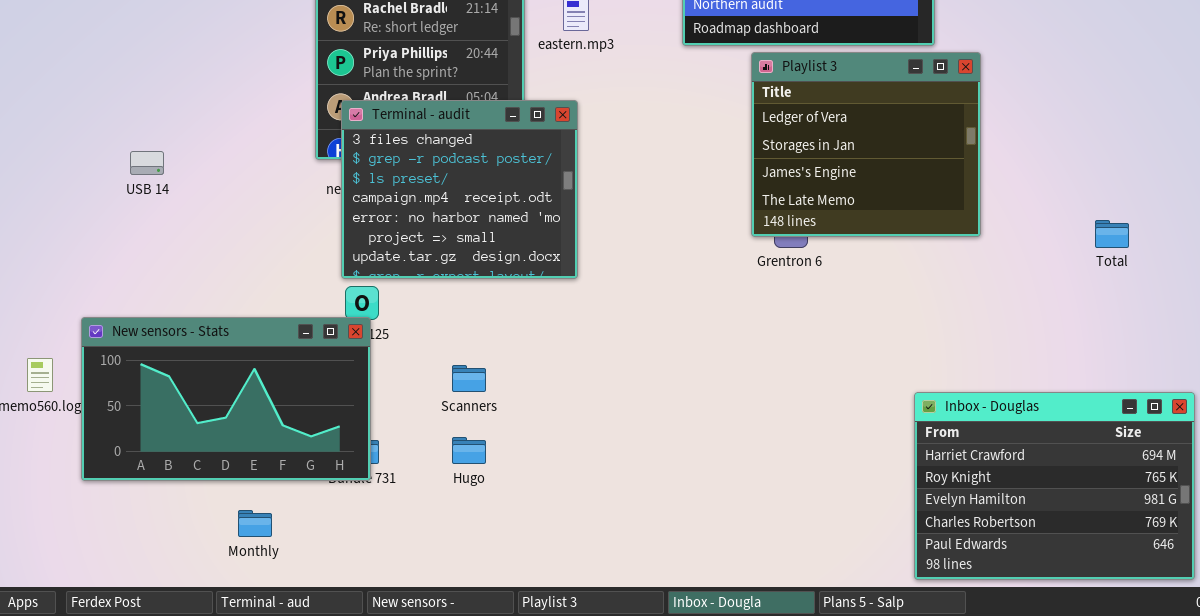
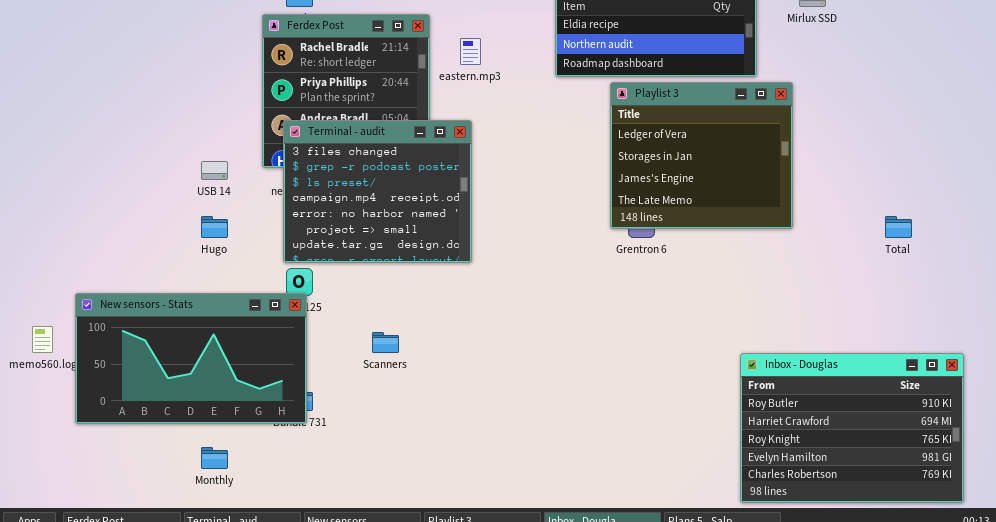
USB 14: [130,151,164,175] -> [201,161,228,180], moved
Inbox - Douglas: [914,392,1195,580] -> [740,353,964,503], scrolled up 1 row
Hugo: [452,437,486,464] -> [201,216,228,238], moved

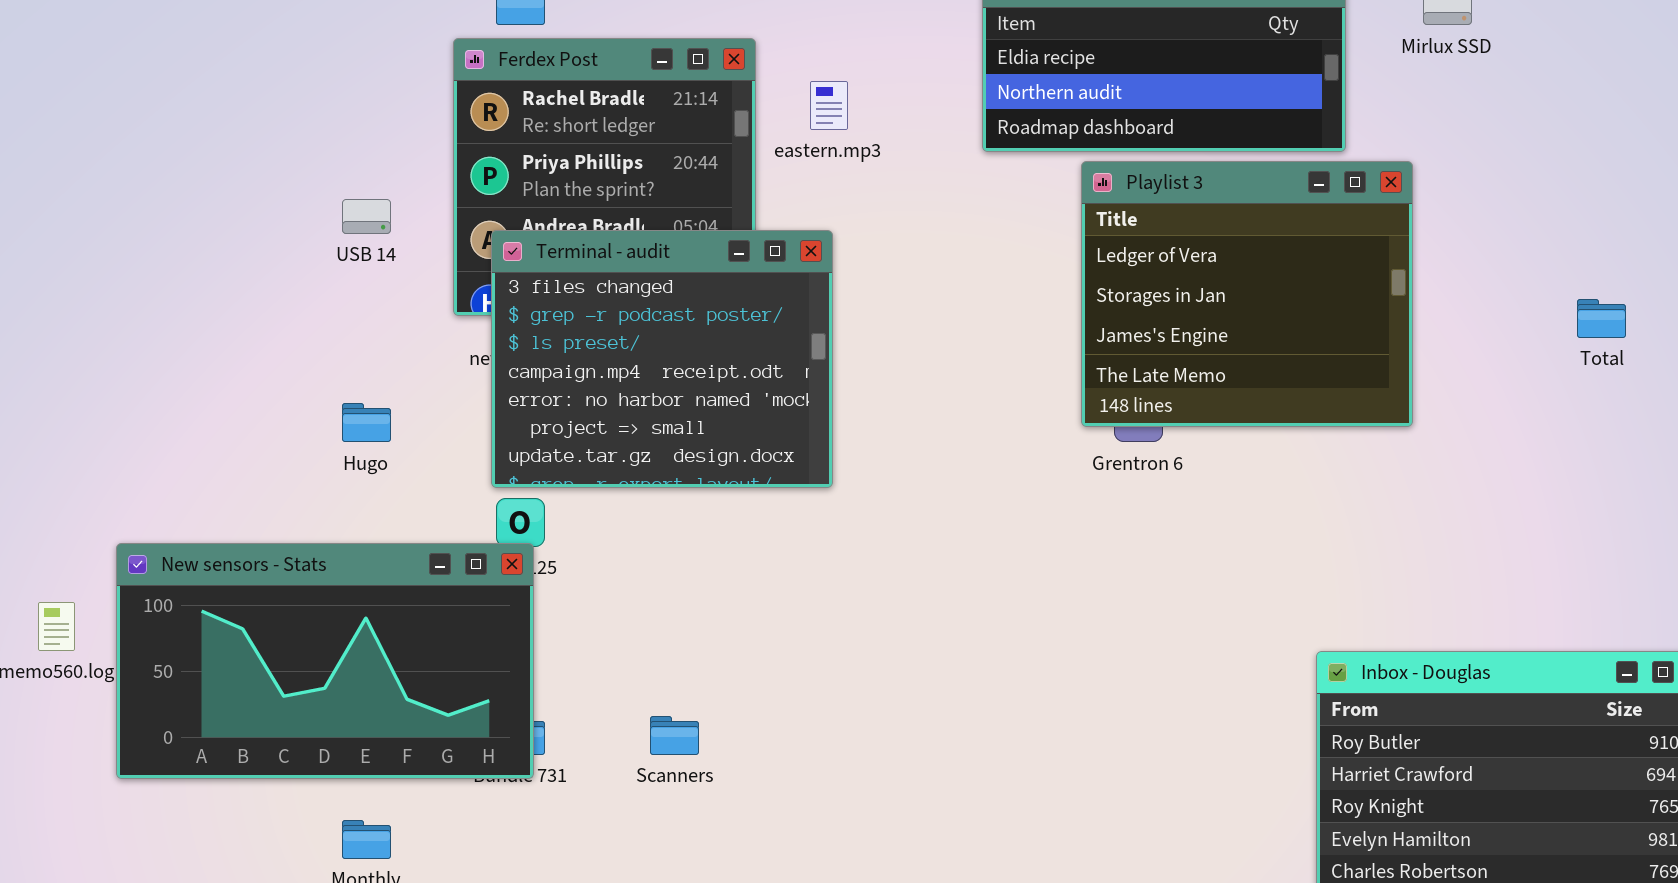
USB 14: [201,161,228,180] -> [342,199,391,234], moved
Total: [885,216,912,238] -> [1577,299,1626,338], moved
Scanners: [372,332,399,353] -> [650,716,699,755], moved

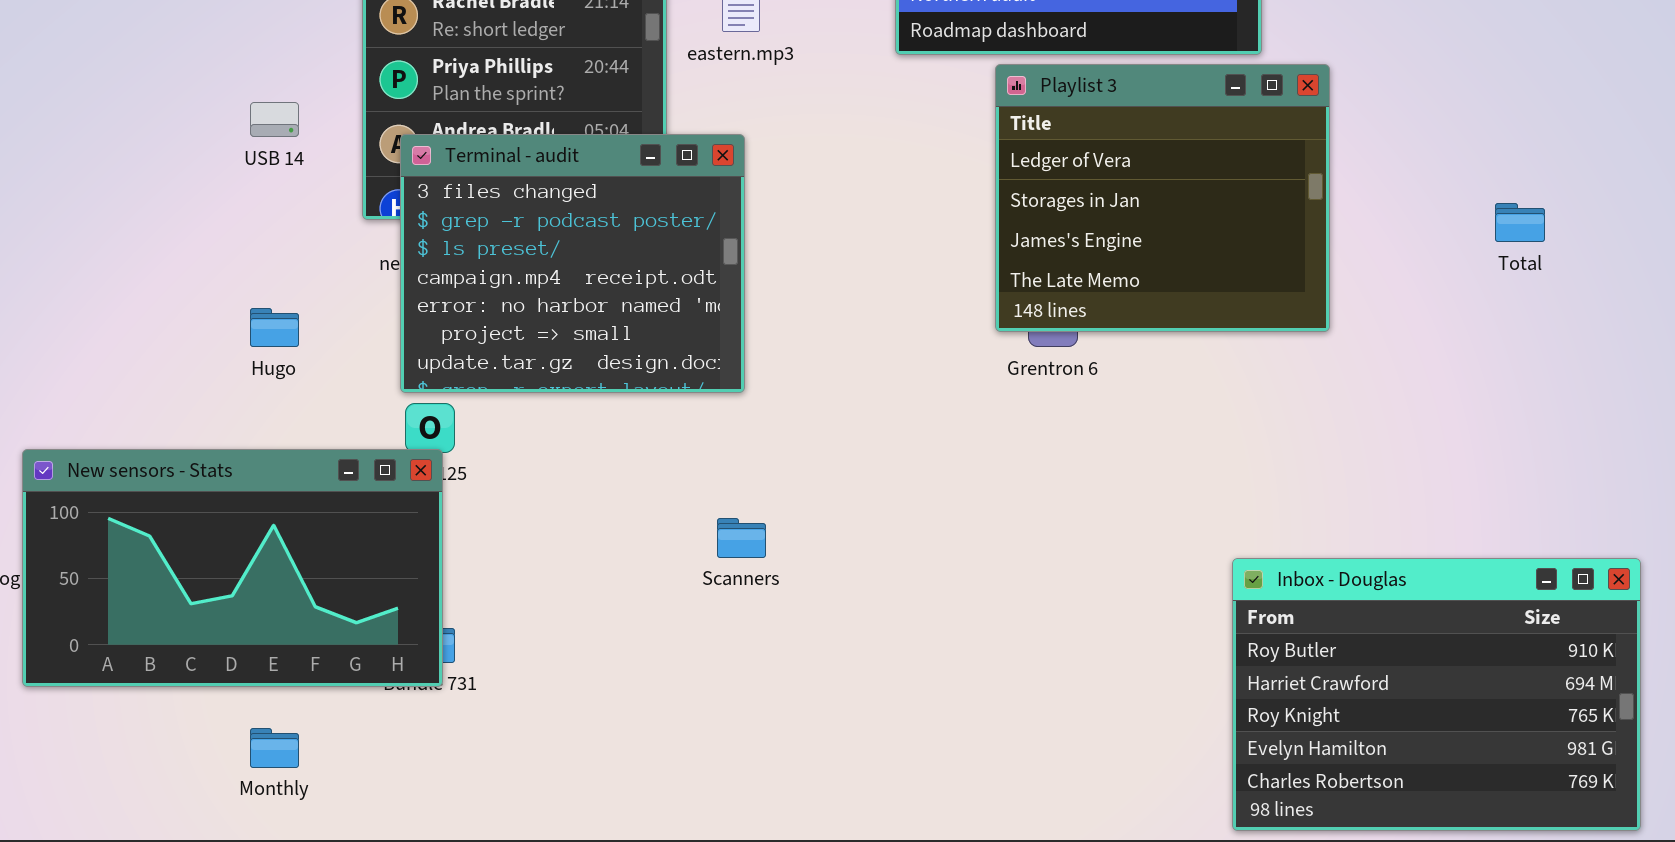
Scanners: [650,716,699,755] -> [717,518,766,558], moved

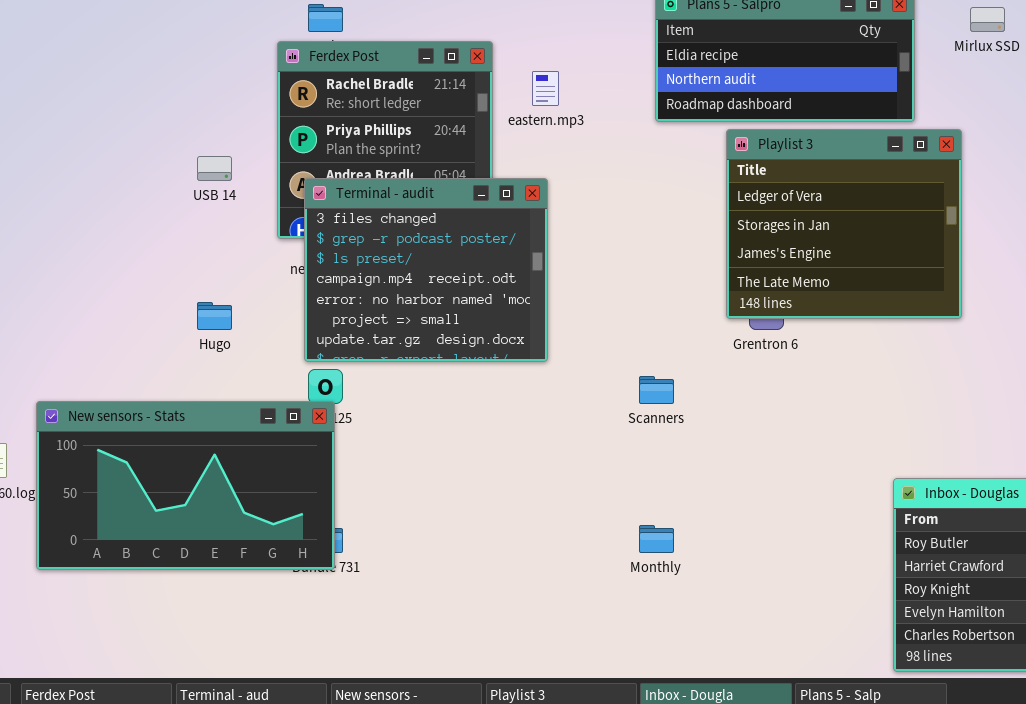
Scanners: [717,518,766,558] -> [639,376,674,404], moved
Monthly: [250,728,299,768] -> [639,525,674,553], moved

